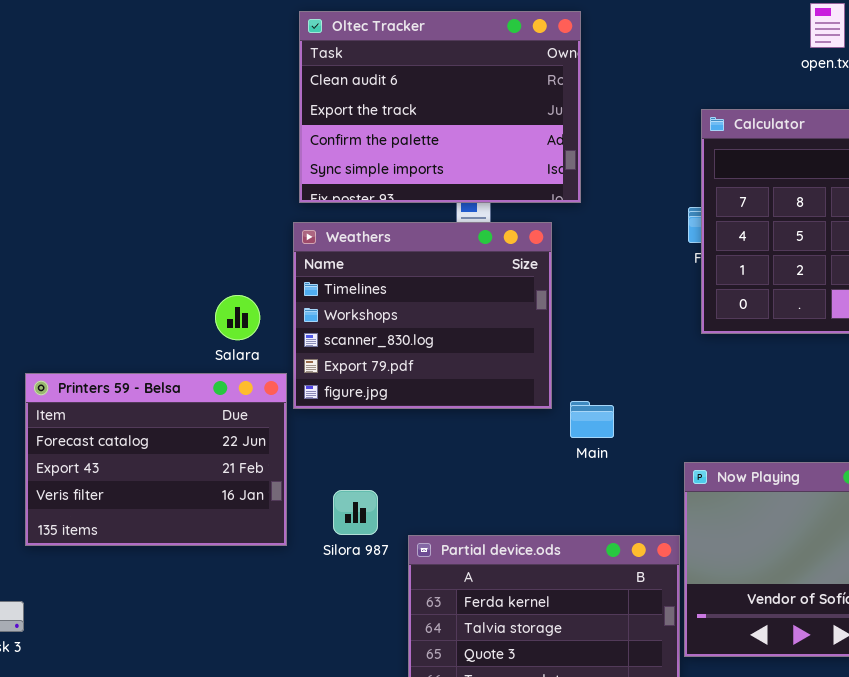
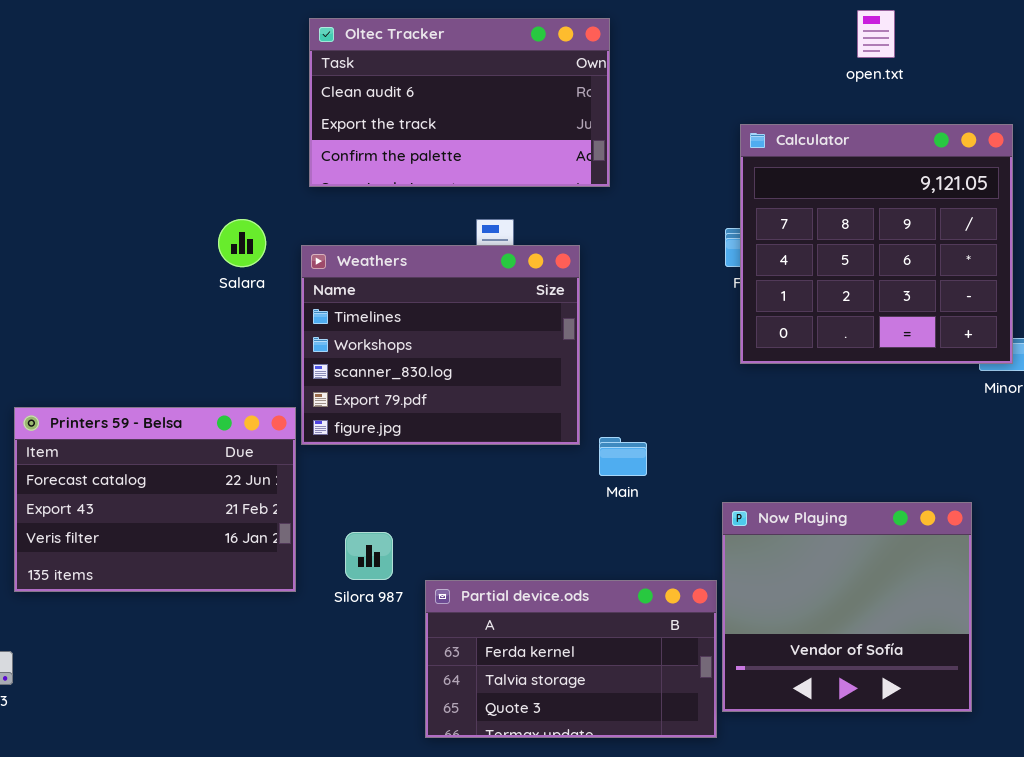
Oltec Tracker: [299,11,581,203] -> [309,18,610,187], resized
Salara: [215,295,260,340] -> [218,219,266,267], moved

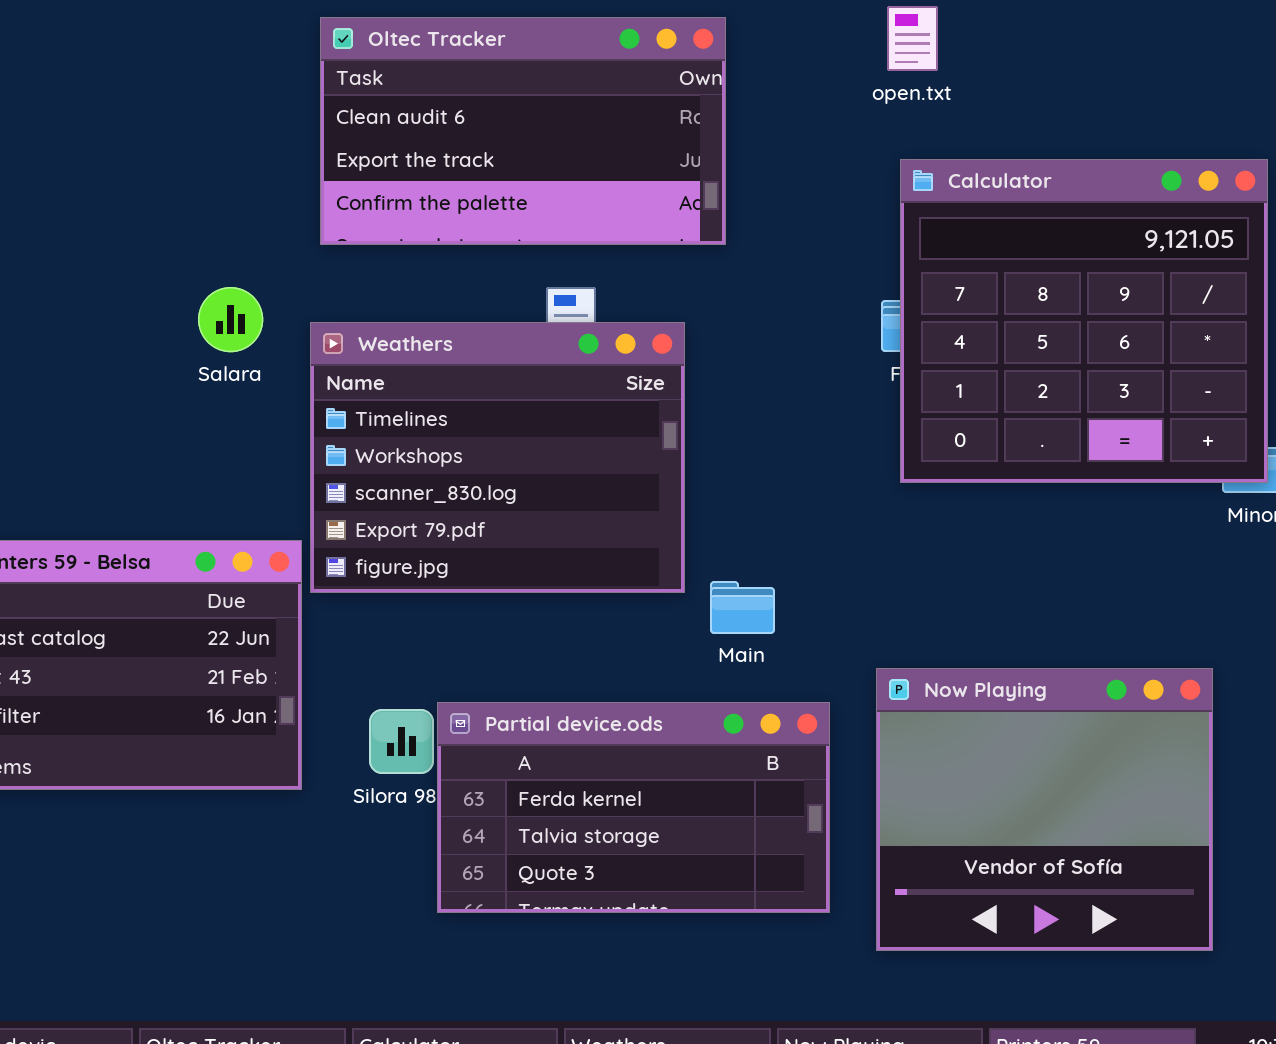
open.txt: [857,10,895,58] -> [887,6,938,71], moved
Partial device.ods: [425,580,717,738] -> [437,702,830,913], moved

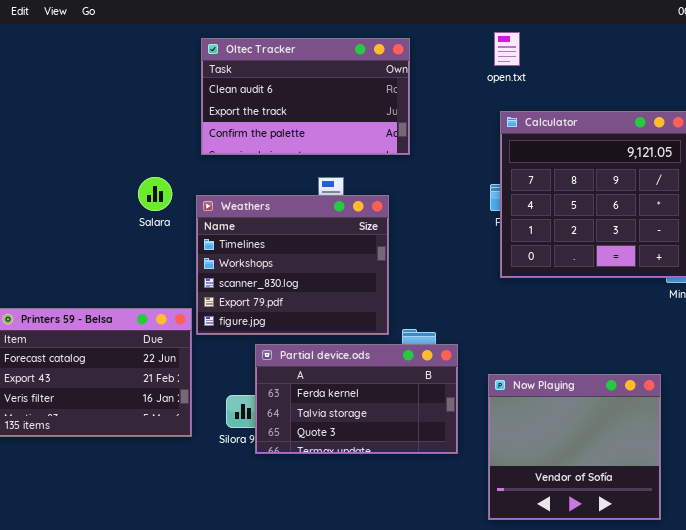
Partial device.ods: [437,702,830,913] -> [255,344,458,454], moved

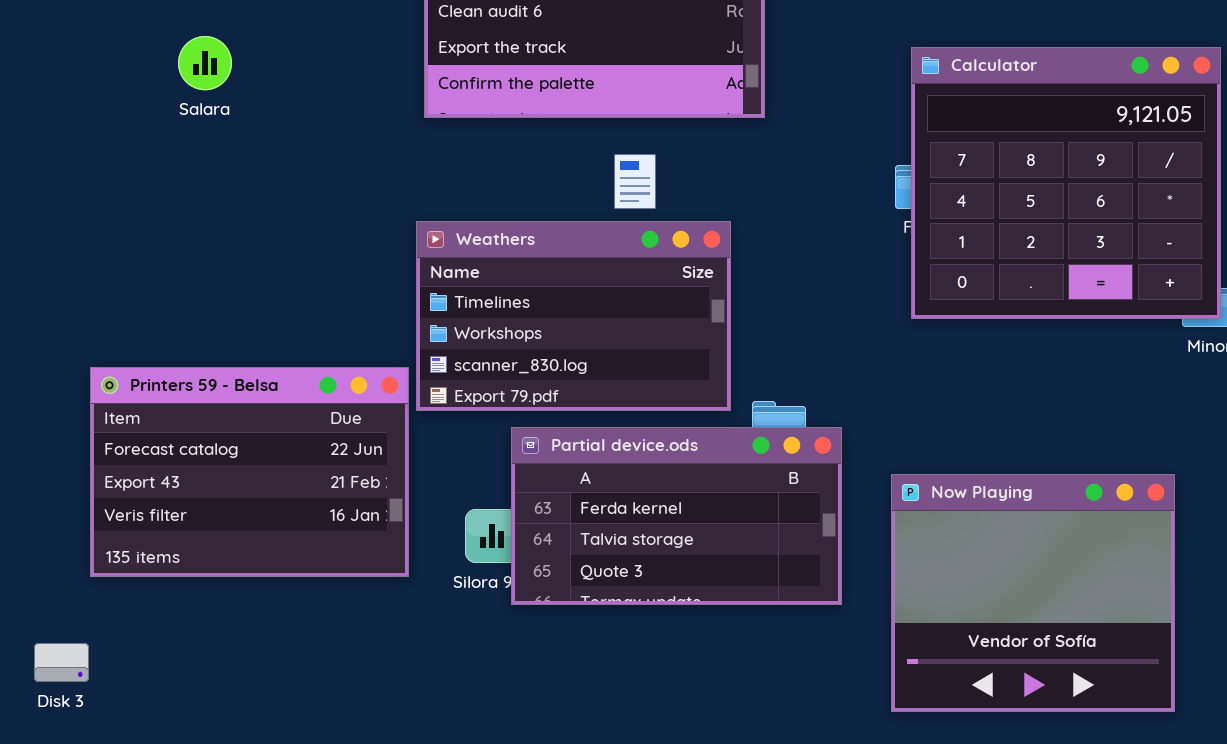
Salara: [138,177,172,211] -> [178,36,232,90], moved
Weathers: [196,195,389,335] -> [416,221,731,411], resized

